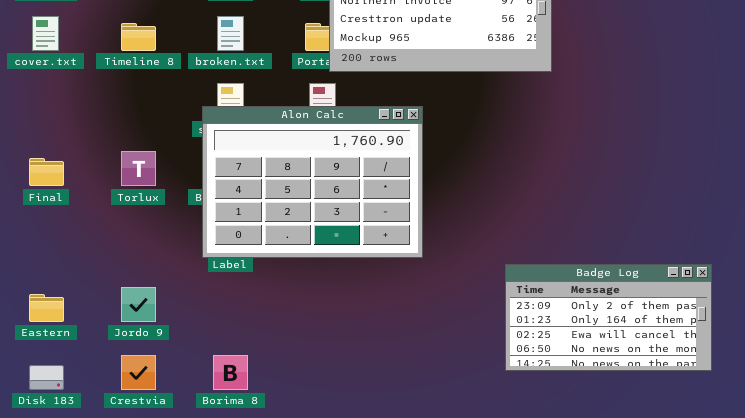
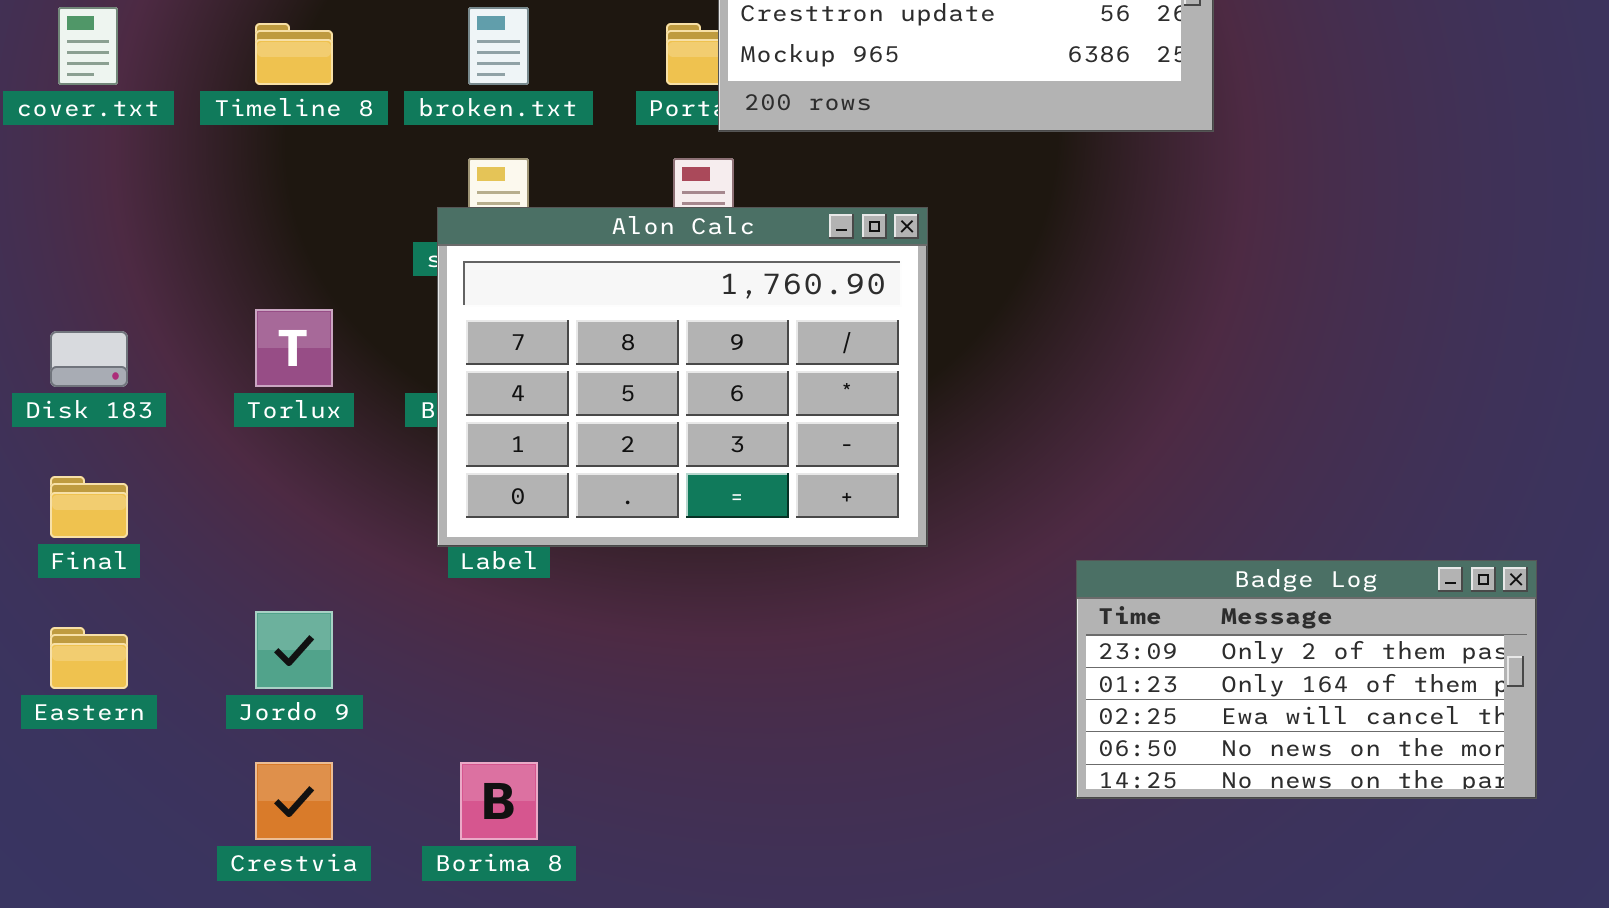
Final: [29,158,64,186] -> [50,476,128,538], moved
Badge Log: [505,264,712,371] -> [1076,560,1537,799], moved
Disk 183: [29,365,64,390] -> [50,331,128,387], moved

